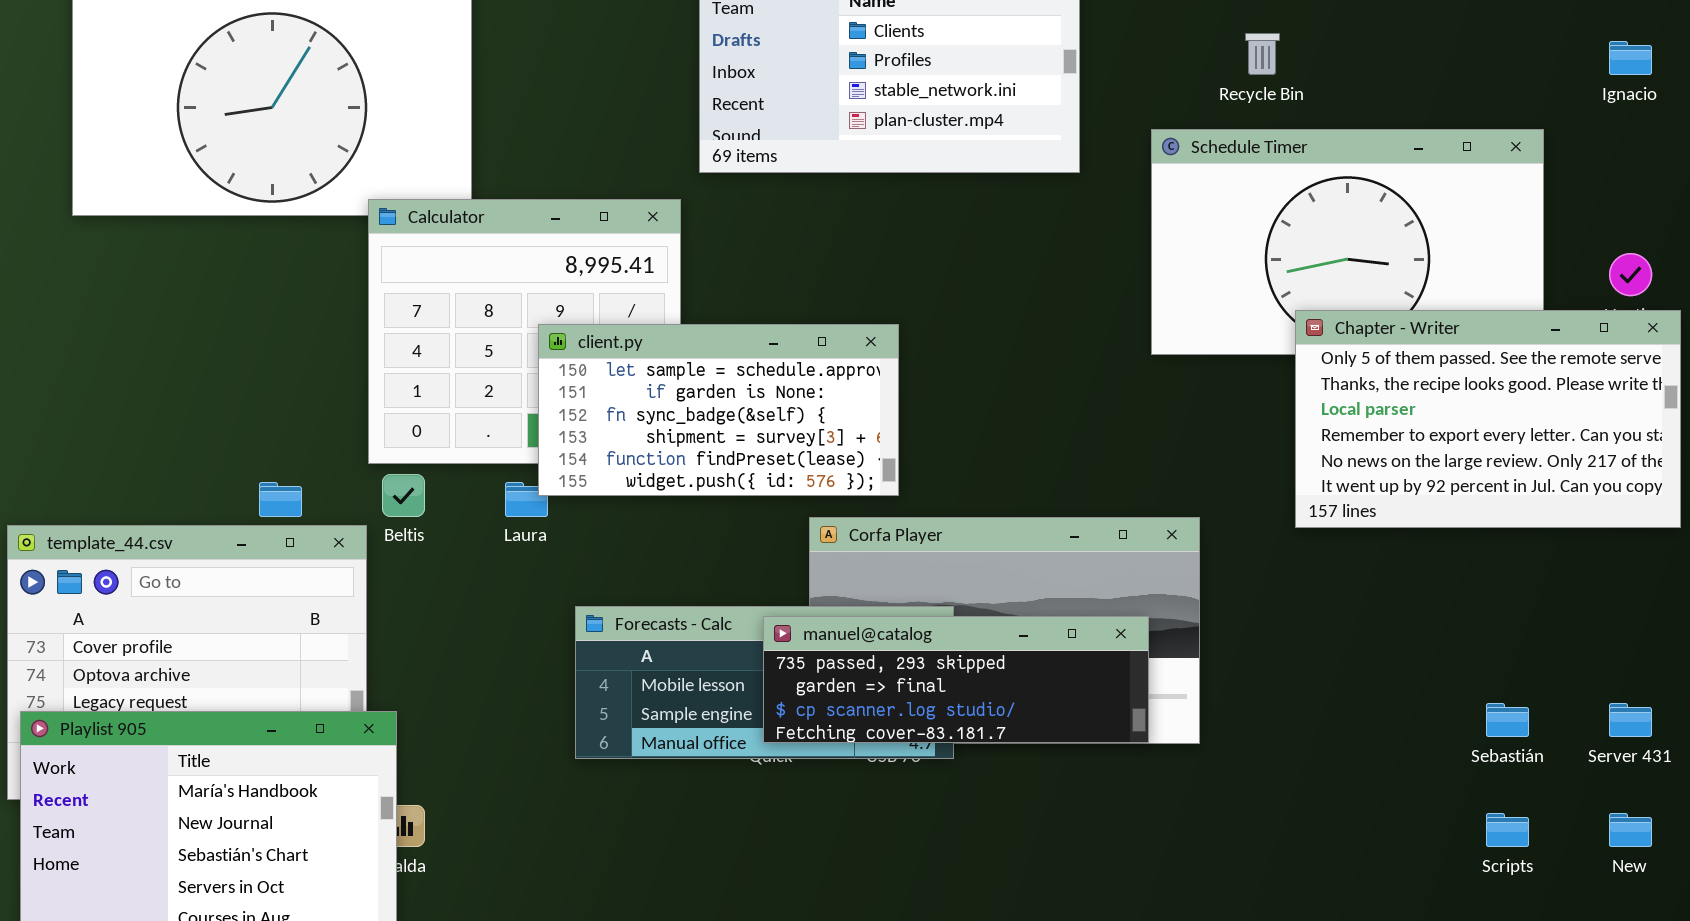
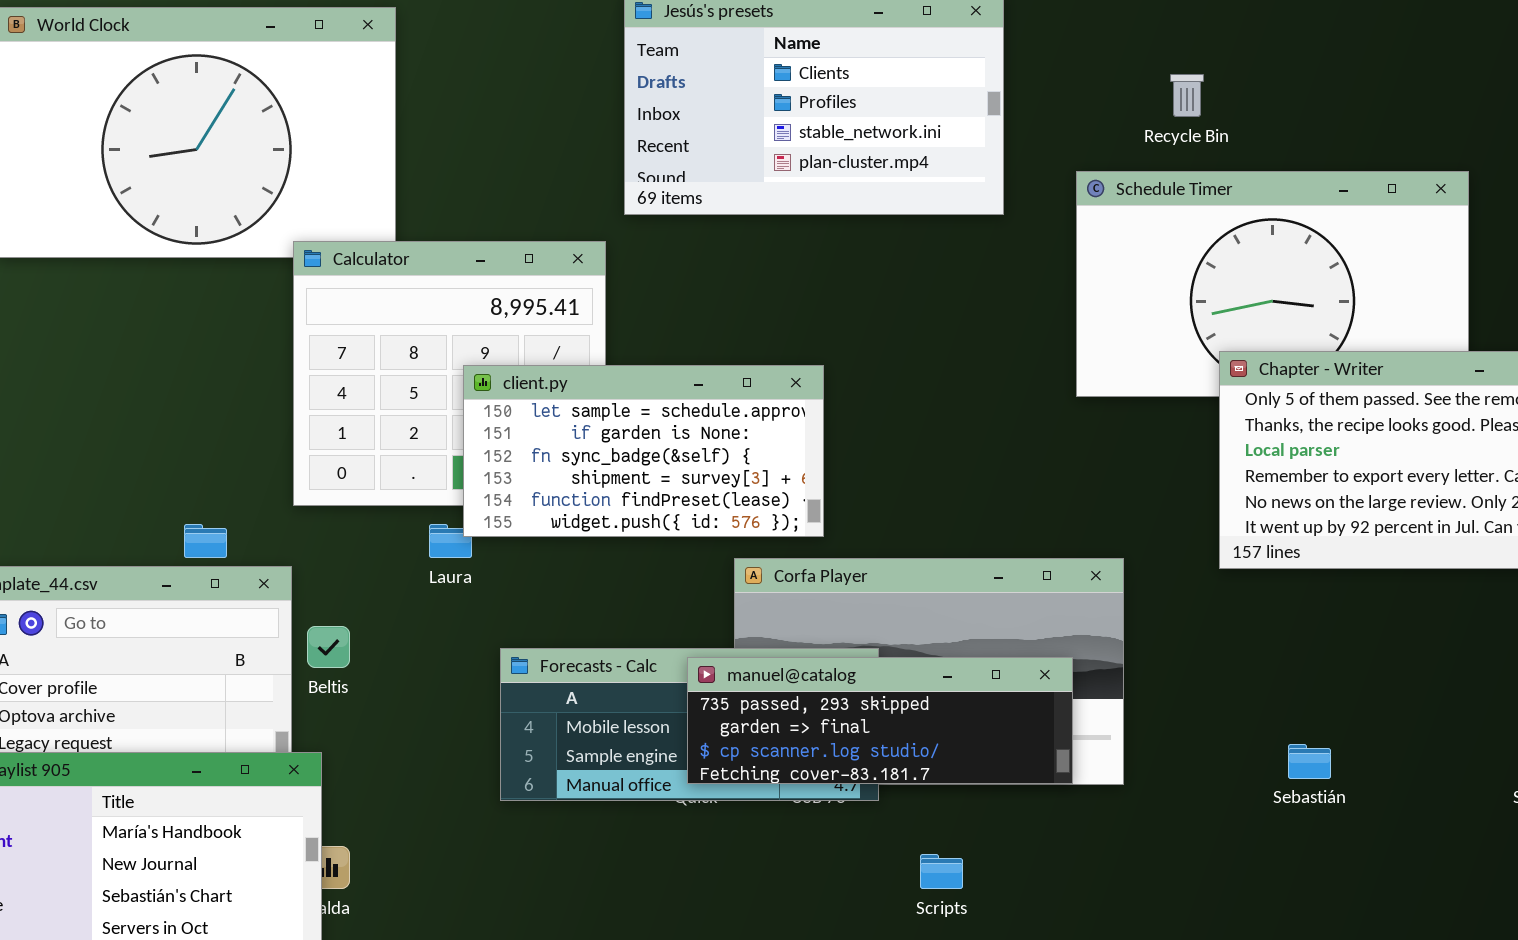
Beltis: [382,474,425,517] -> [307,626,350,668], moved
Sebastián: [1486,703,1529,737] -> [1288,744,1331,779], moved
Scripts: [1486,813,1529,847] -> [920,854,963,889], moved

